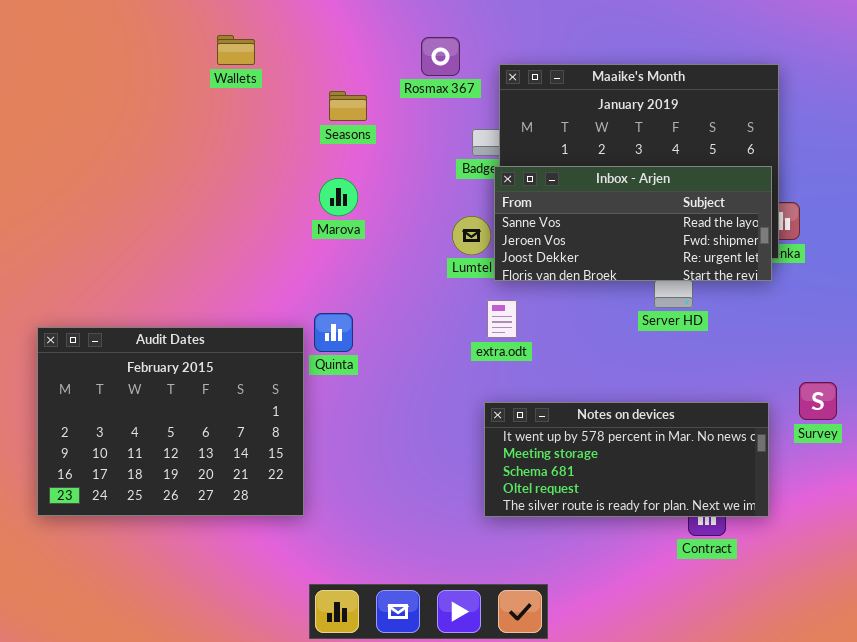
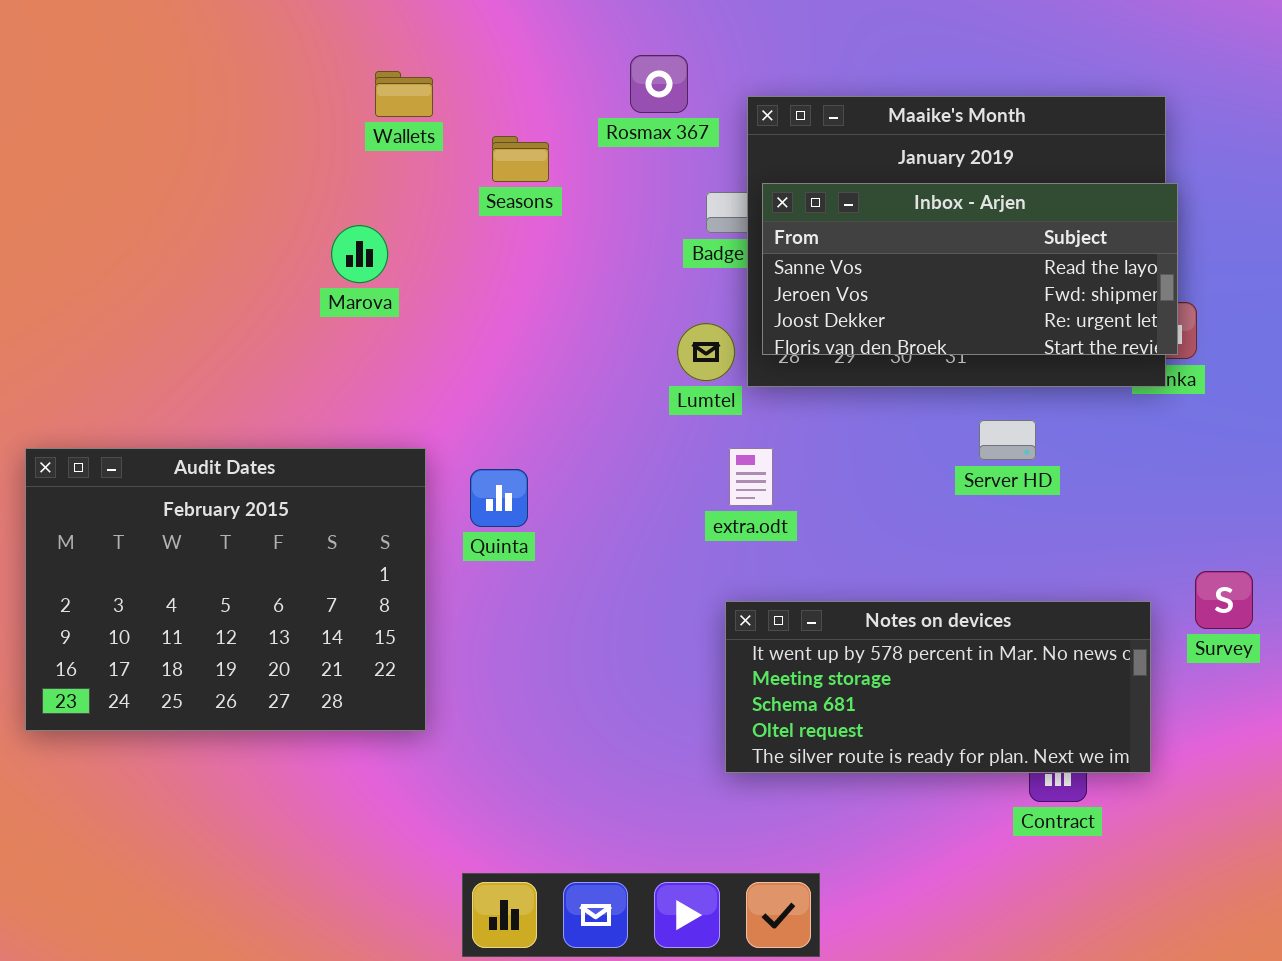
Wallets: [217,35,255,65] -> [375,71,433,117], moved
Inbox - Arjen: [494,166,772,281] -> [762,183,1178,355], moved
Marova: [319,178,358,216] -> [331,225,388,283], moved
Audit Dates: [37,327,304,516] -> [25,448,426,731], moved

